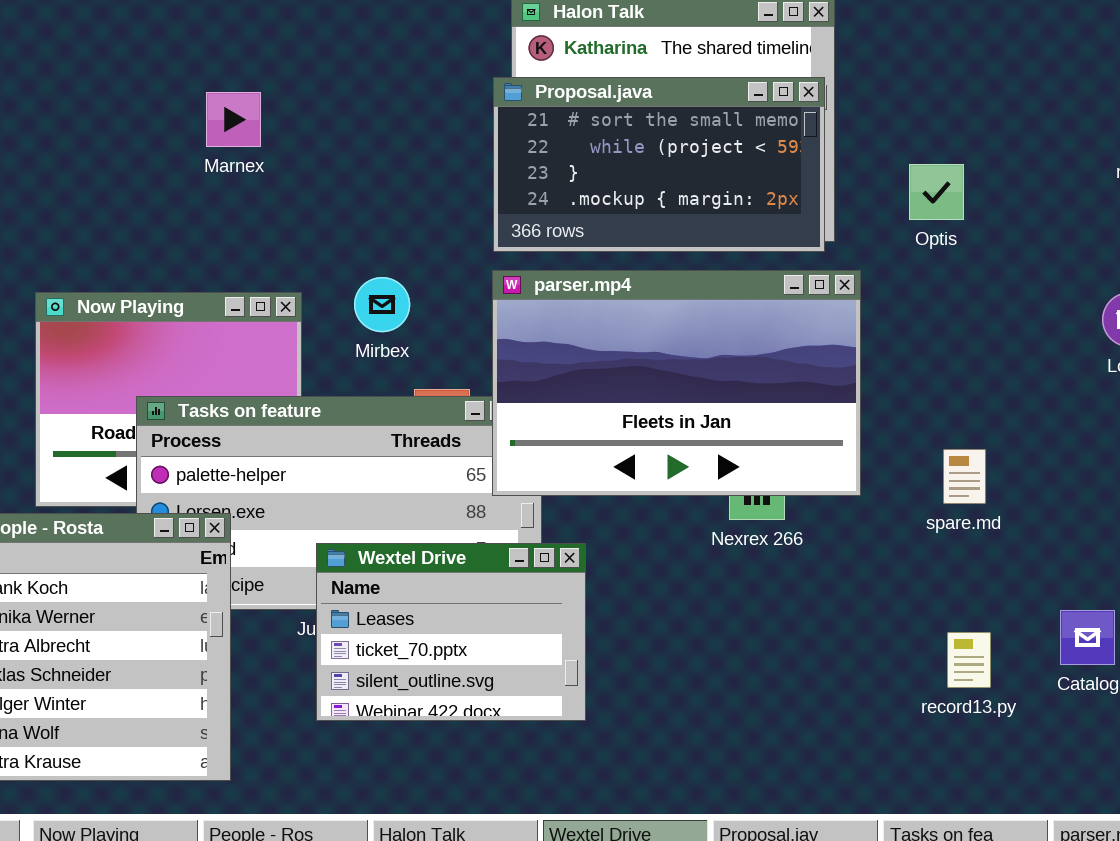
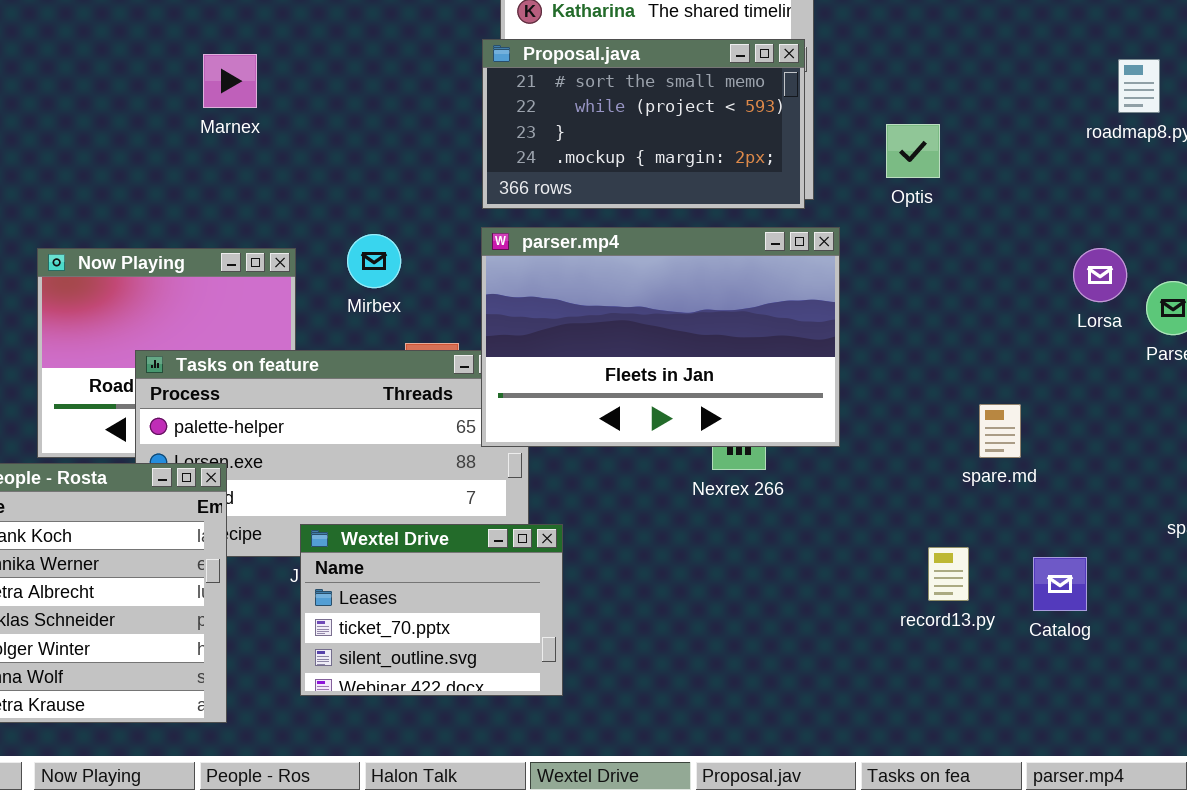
spare.md: [943,449,986,504] -> [979,404,1021,458], moved
Wextel Drive: [316,543,586,721] -> [300,524,563,696], moved
record13.py: [947,632,991,688] -> [928,547,969,601], moved

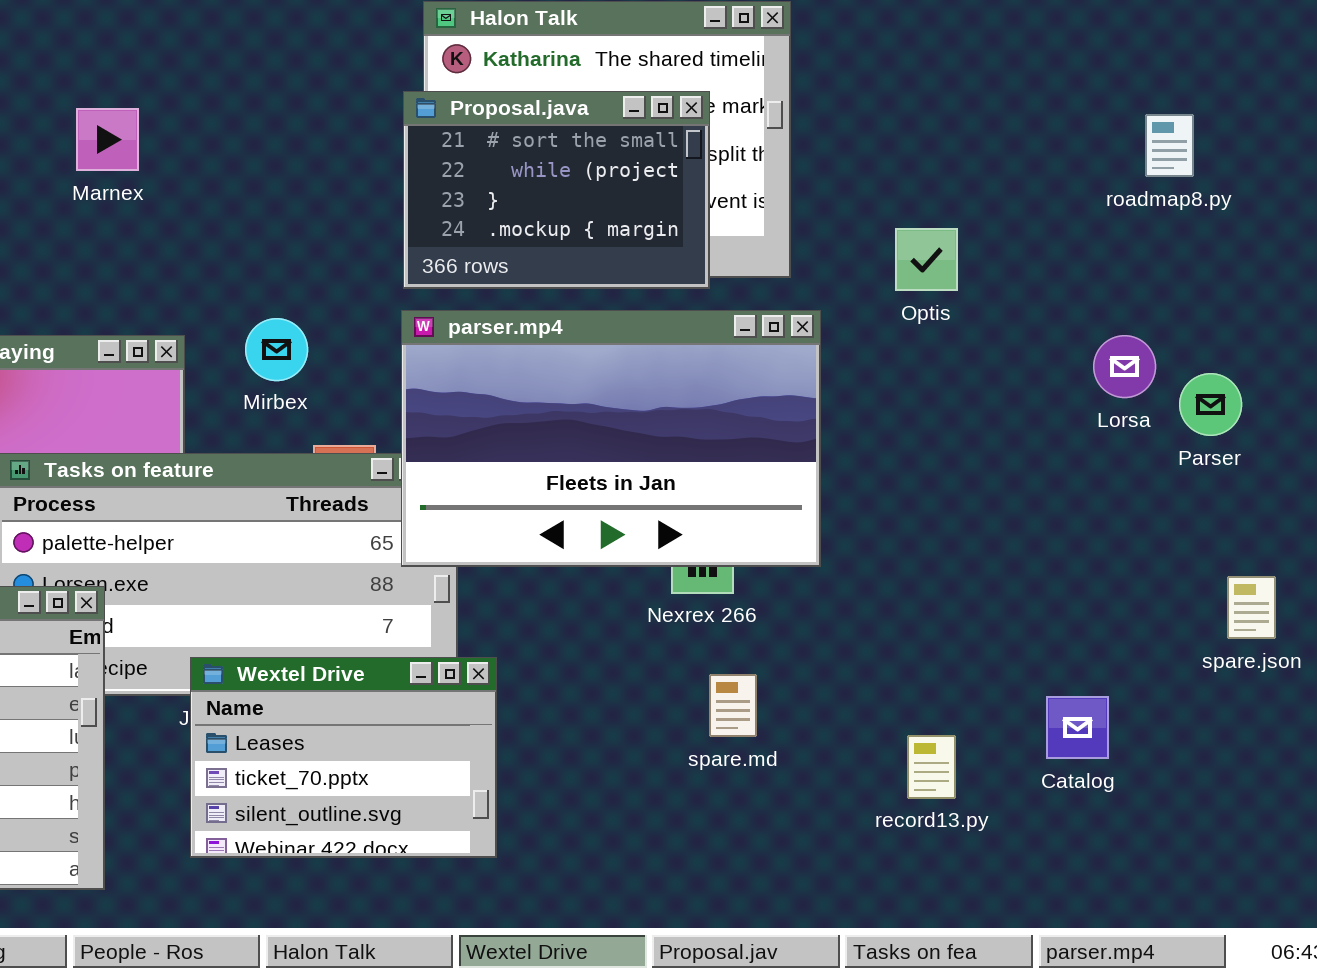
Proposal.java: [482,39,805,209] -> [403,91,710,289], resized
Optis: [886,124,940,178] -> [895,228,958,291], moved
spare.md: [979,404,1021,458] -> [709,674,757,737], moved
record13.py: [928,547,969,601] -> [907,735,956,799], moved

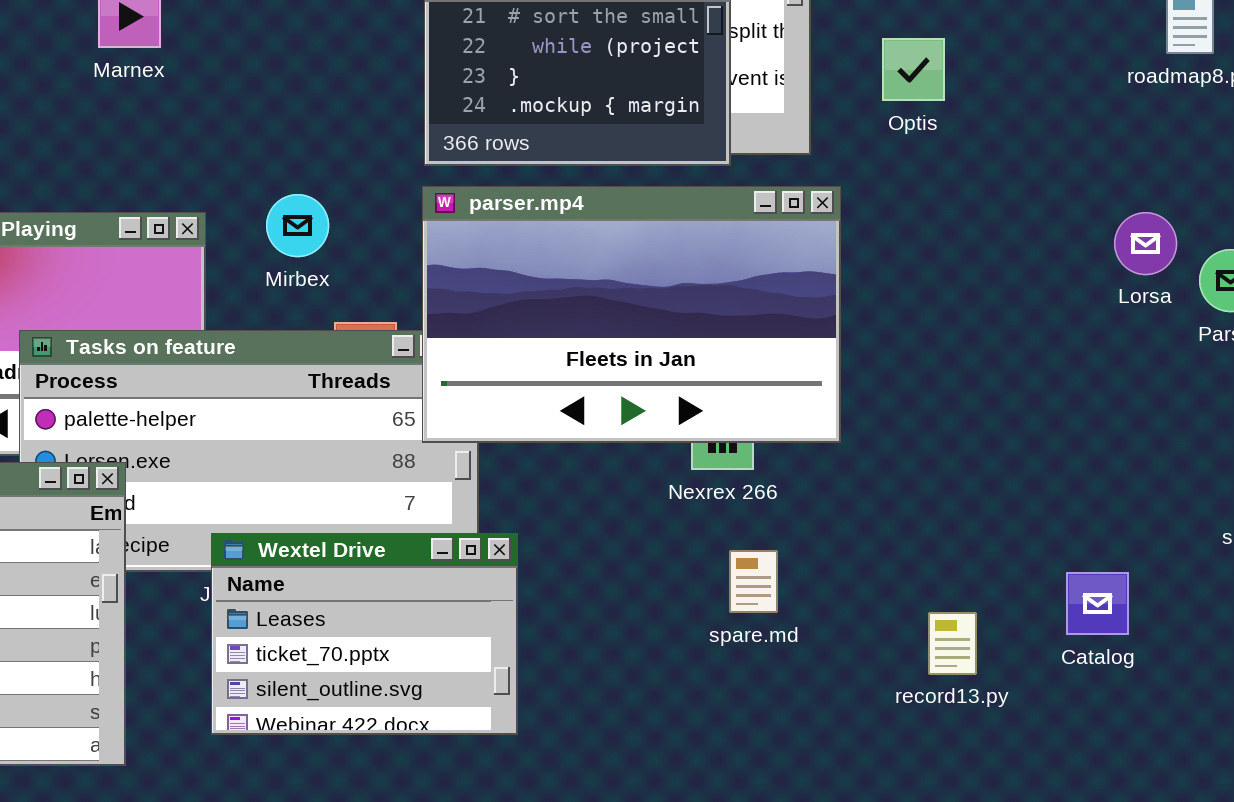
Optis: [895,228,958,291] -> [882,38,945,101], moved

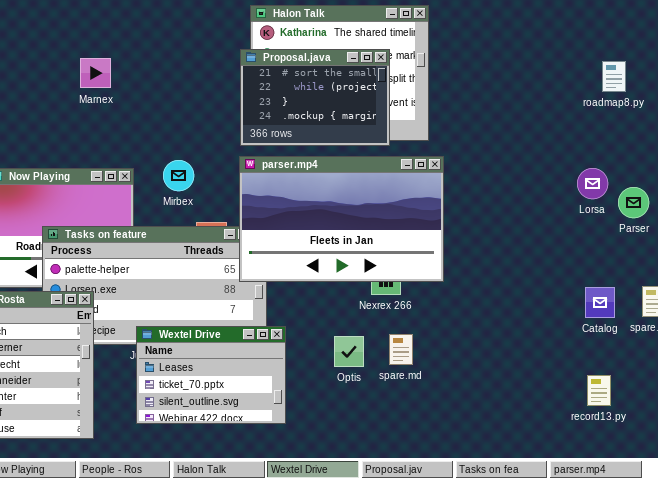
Optis: [882,38,945,101] -> [334,336,364,367], moved
Catalog: [1066,572,1129,635] -> [585,287,615,318], moved
record13.py: [928,612,977,675] -> [587,375,611,406], moved

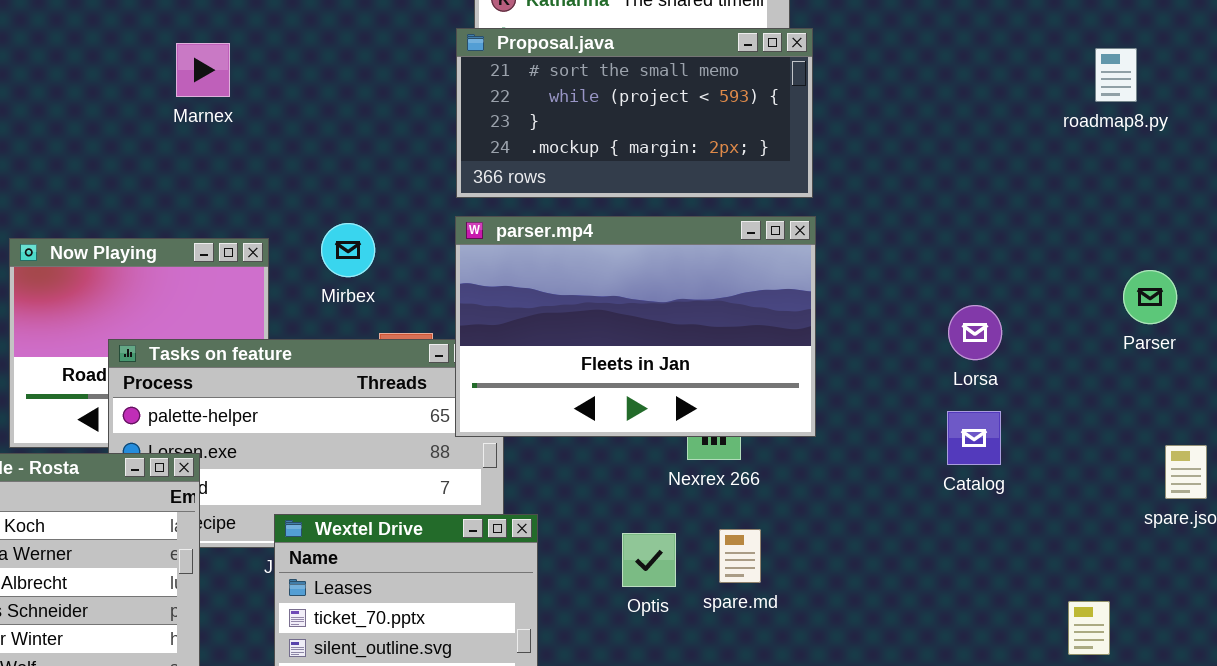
Proposal.java: [240,49,390,146] -> [456,28,813,198], resized
Lorsa: [577,168,608,199] -> [948,305,1002,360], moved
Catalog: [585,287,615,318] -> [947,411,1001,465], moved

